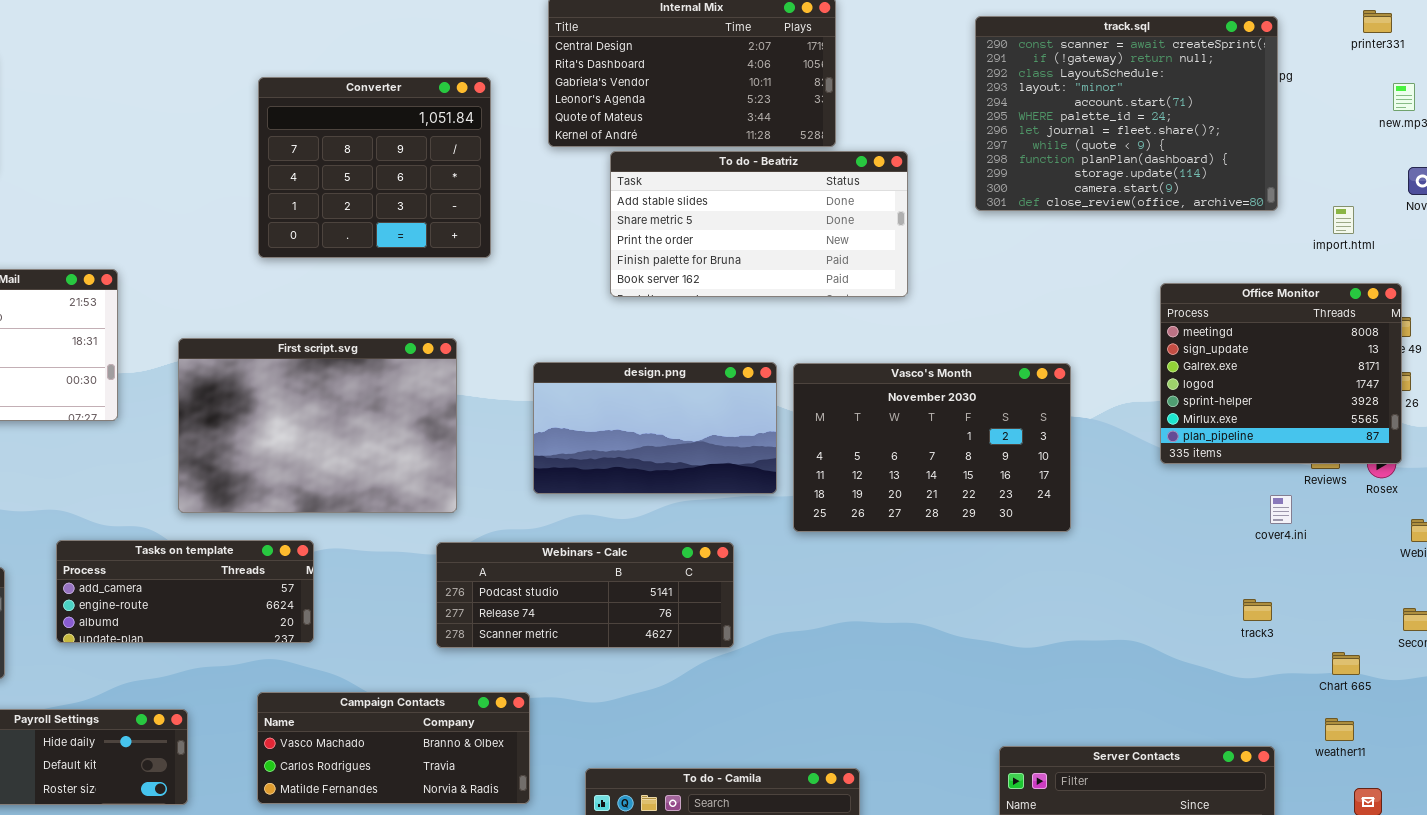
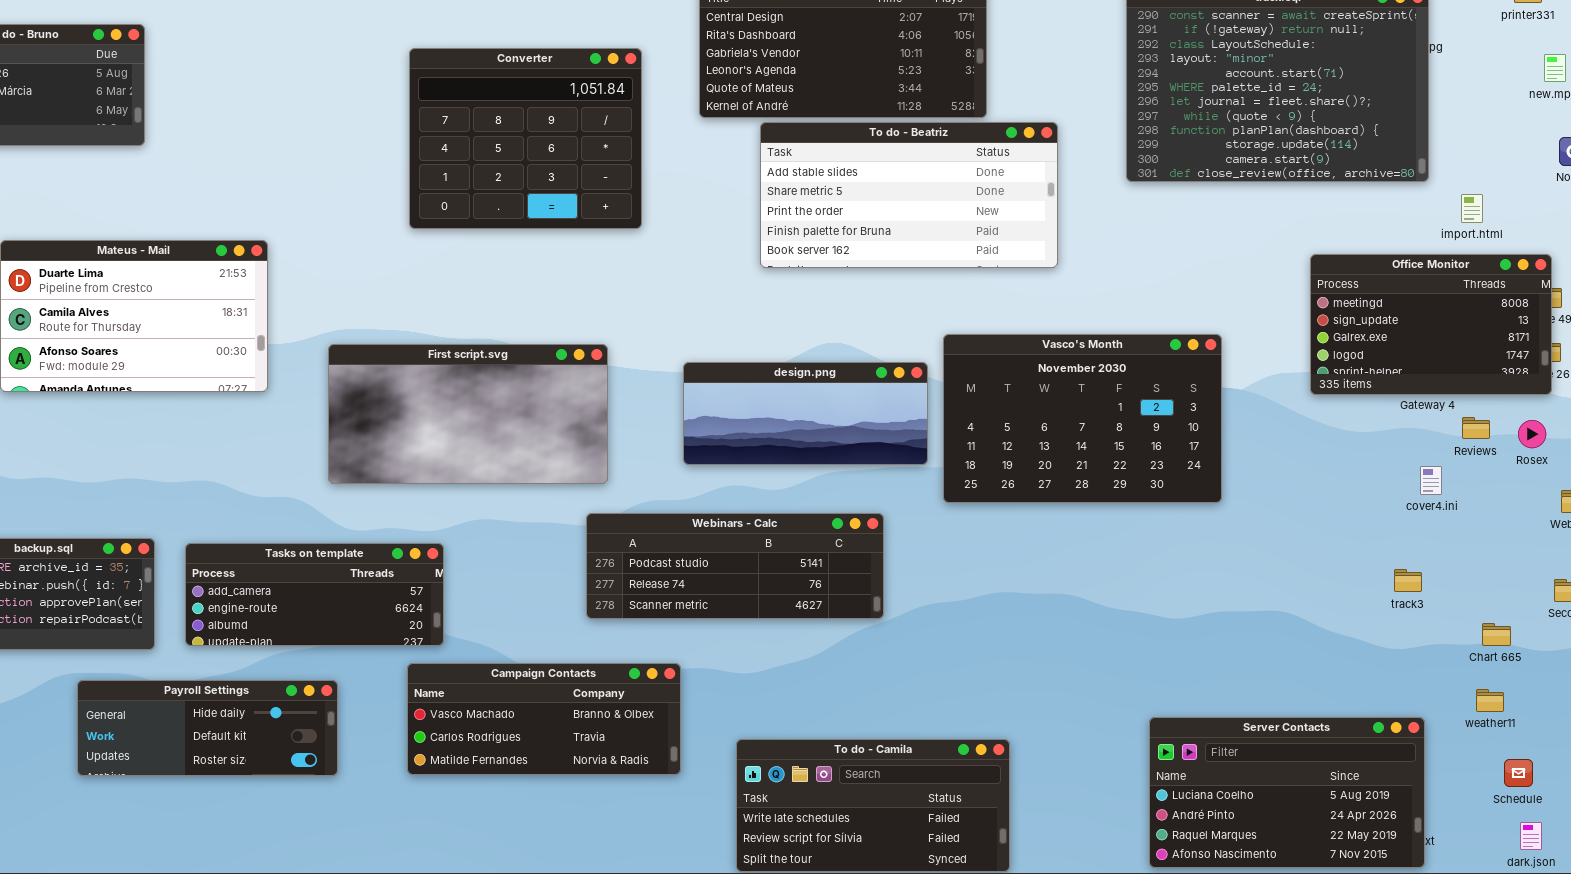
import.html: [1333,206,1354,234] -> [1461,194,1483,223], moved
Office Monitor: [1160,283,1402,464] -> [1310,254,1552,395], resized
First script.svg: [178,338,457,513] -> [328,344,608,484], resized
design.png: [533,362,777,494] -> [683,362,928,465], resized
Tasks on template: [56,540,314,643] -> [185,543,444,646], moved

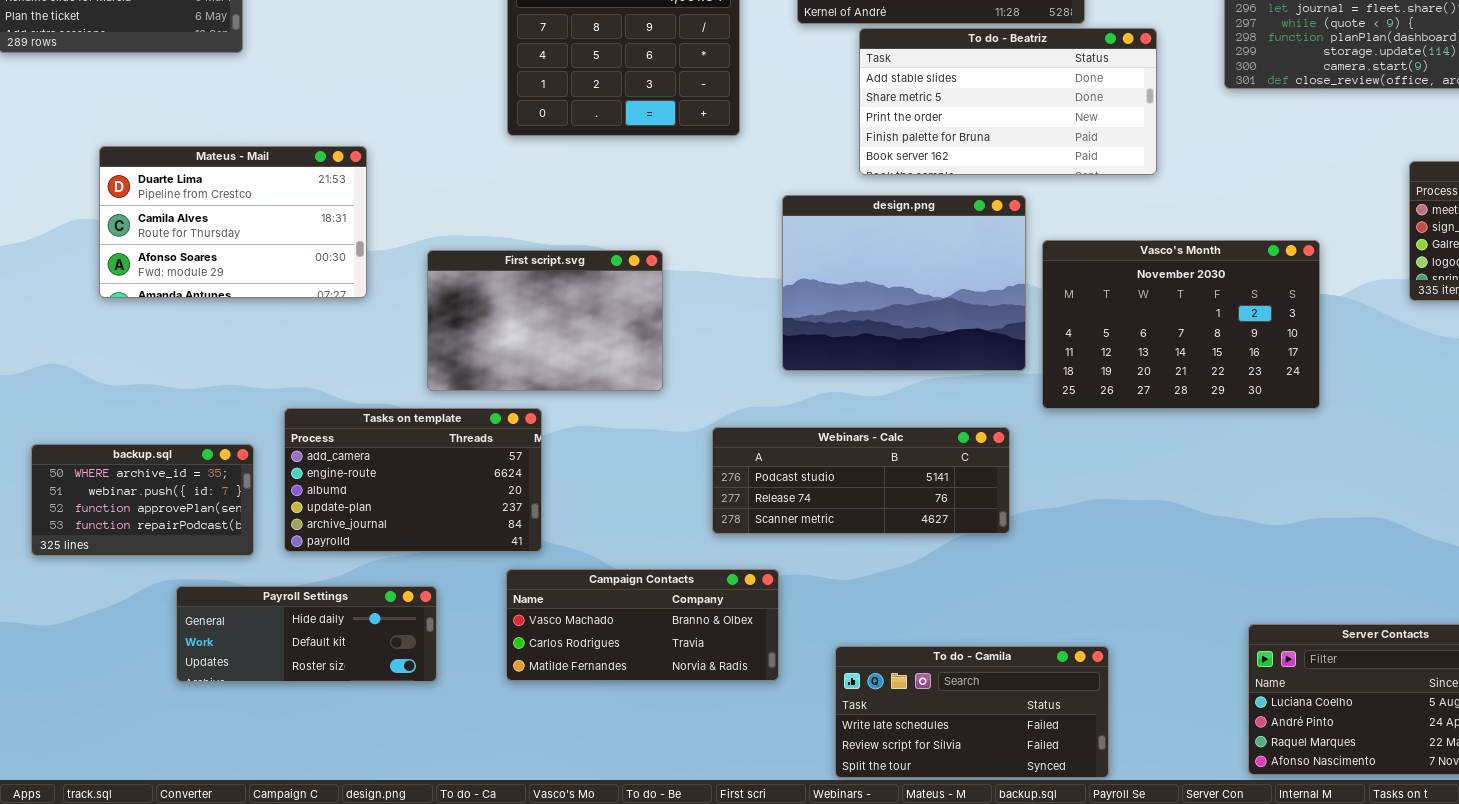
First script.svg: [328,344,608,484] -> [427,250,663,391], resized
design.png: [683,362,928,465] -> [782,195,1026,371], resized
Webinars - Calc: [586,513,884,619] -> [712,427,1010,534], moved
Tasks on template: [185,543,444,646] -> [284,408,542,552], resized

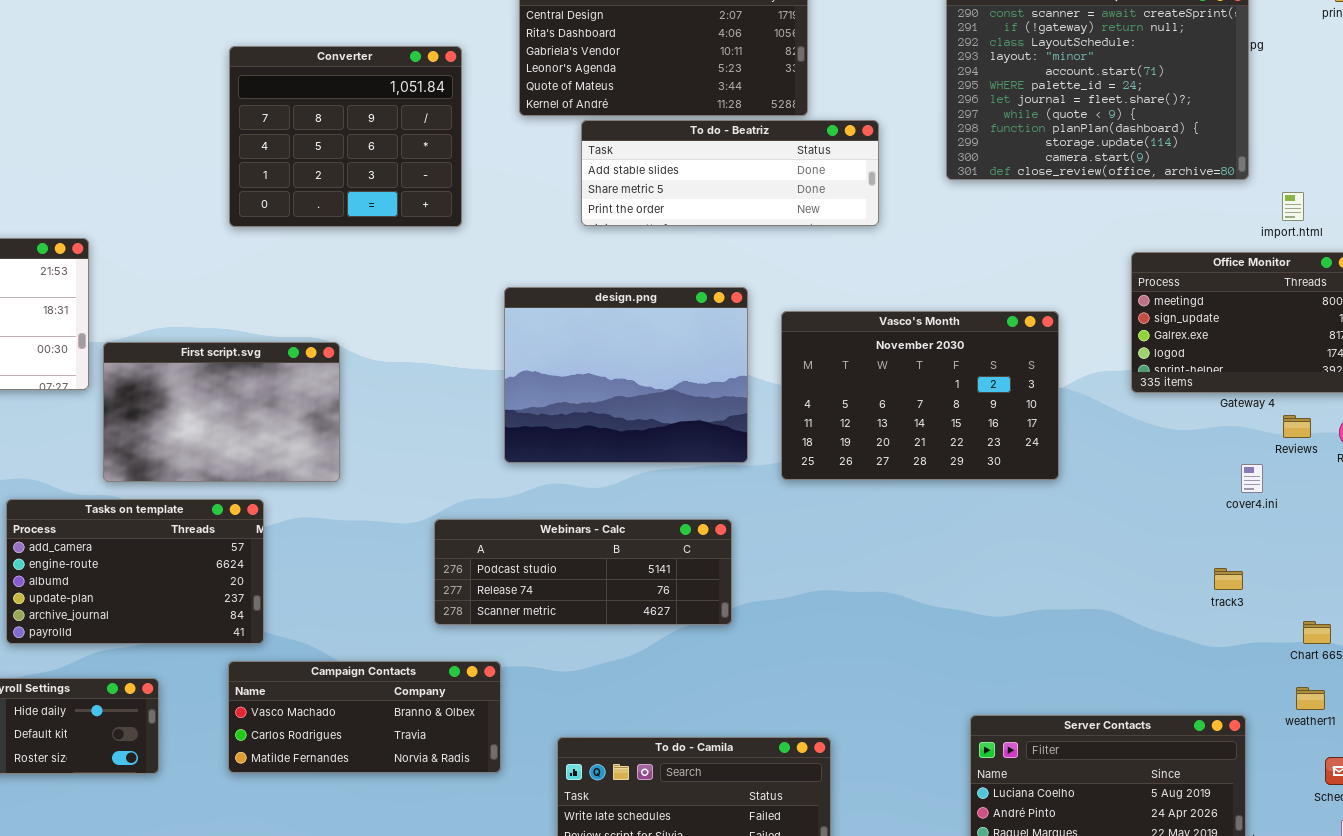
To do - Beatriz: [859,28,1157,175] -> [581,120,879,226], resized
Vasco's Month: [1042,240,1320,409] -> [781,311,1059,480], moved
First script.svg: [427,250,663,391] -> [103,342,340,482], moved

